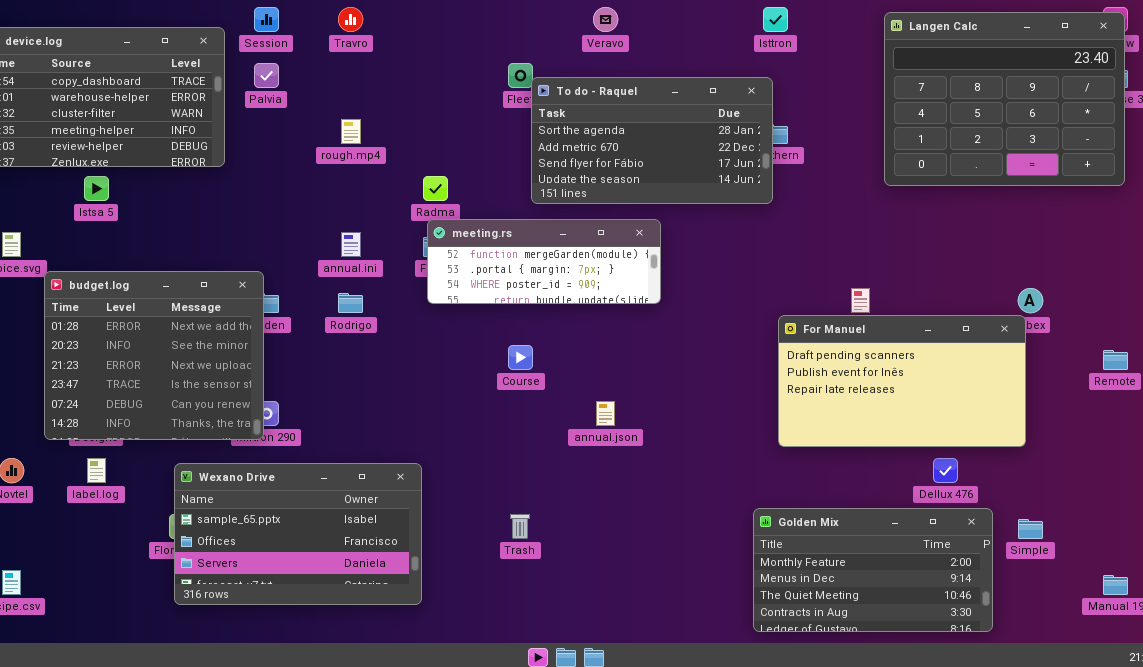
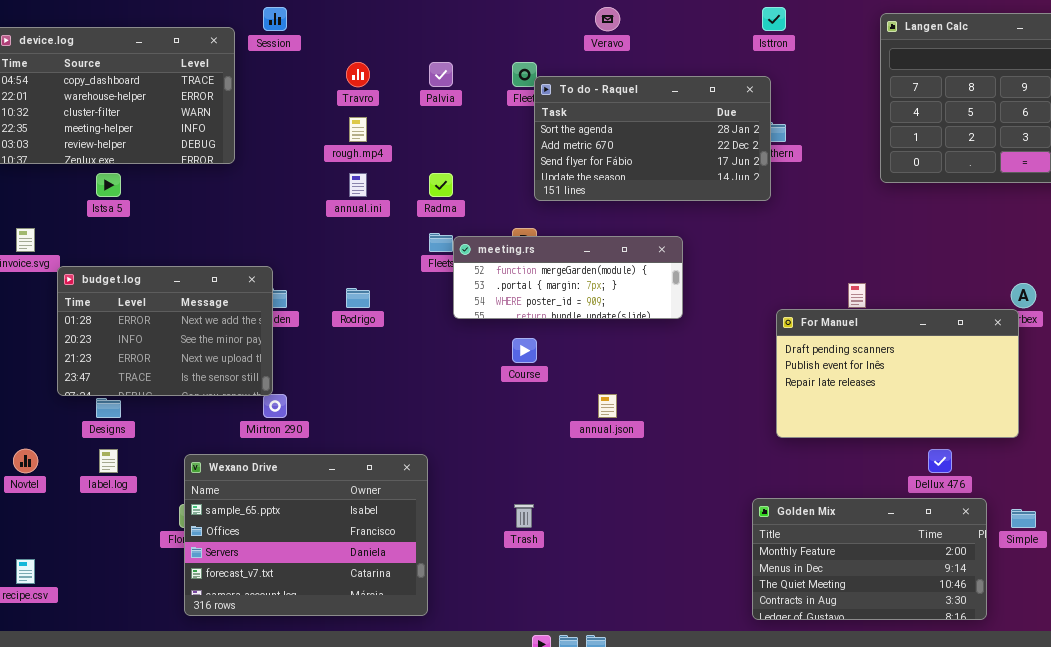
Travro: [338,7,363,32] -> [346,62,370,87], moved
Palvia: [254,63,279,88] -> [429,62,453,87], moved
meeting.rs: [427,219,661,304] -> [453,236,683,319], moved
annual.ini: [341,232,361,257] -> [349,173,367,197], moved
budget.log: [44,271,264,440] -> [57,266,273,396], resized
Wexano Drive: [174,463,422,605] -> [184,454,428,616], resized

